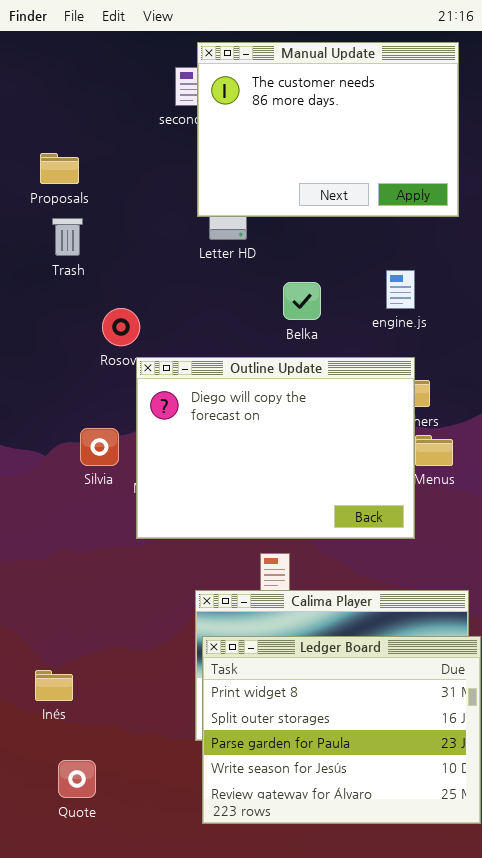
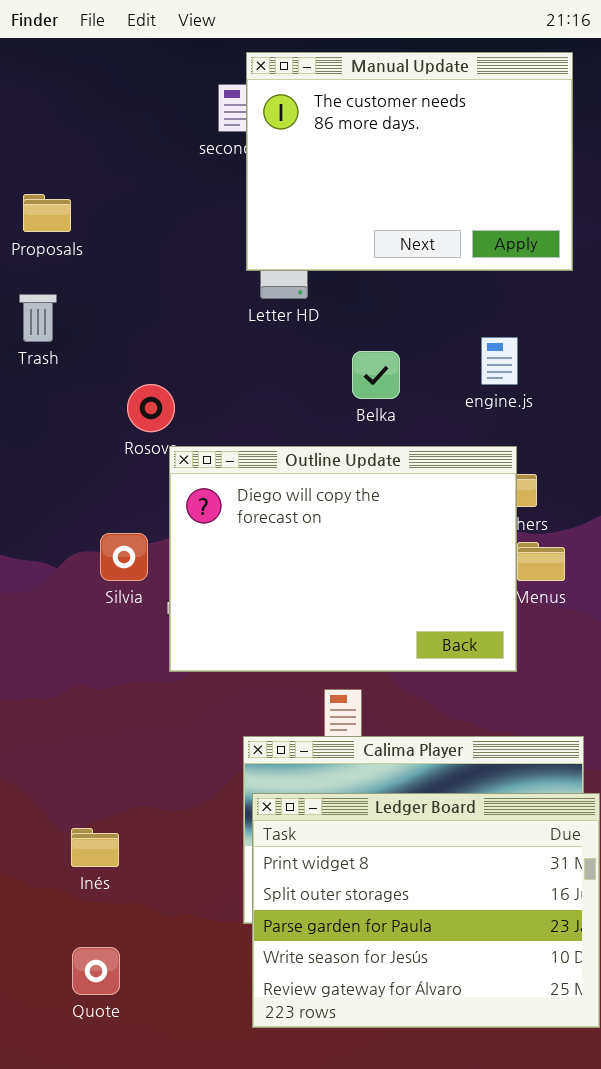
Proposals: [40,153,79,184] -> [23,194,71,232], moved
Trash: [52,218,83,256] -> [19,294,57,342], moved
Inés: [35,670,73,701] -> [71,828,119,867], moved

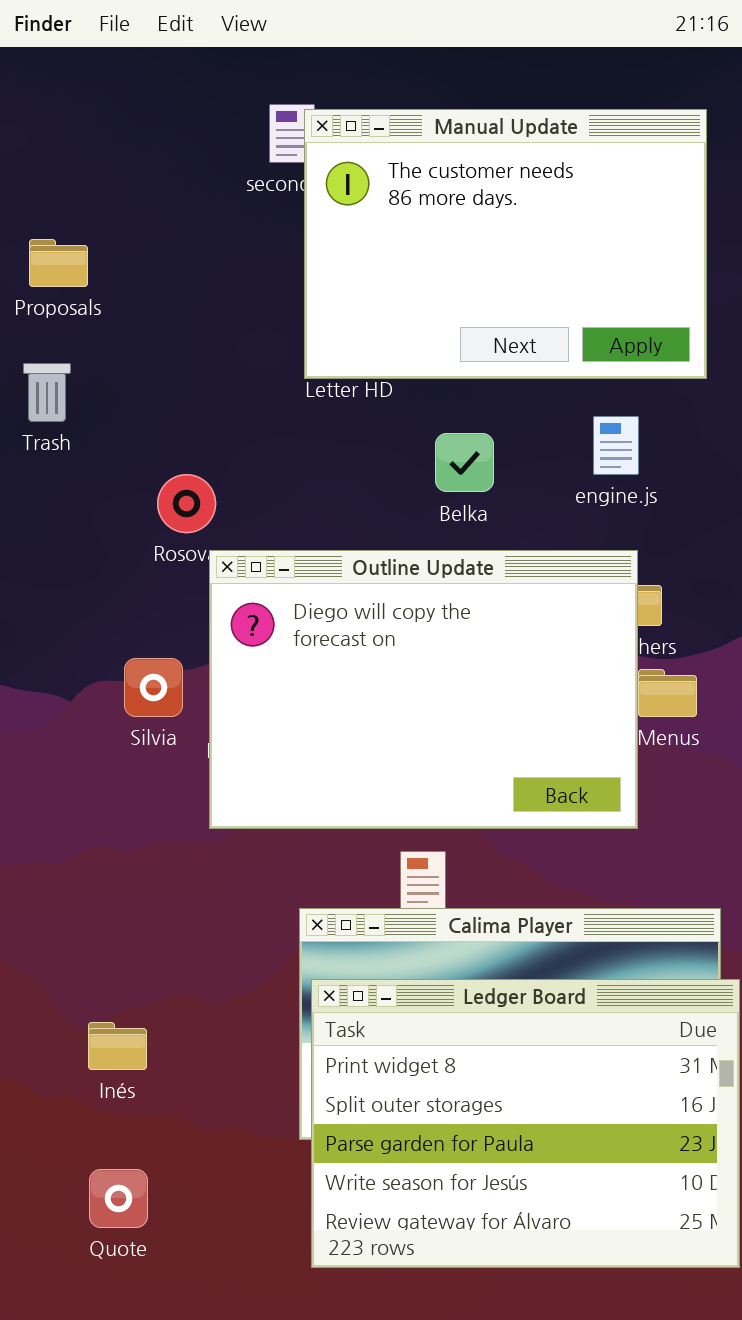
Manual Update: [246,52,573,271] -> [304,109,707,379], moved

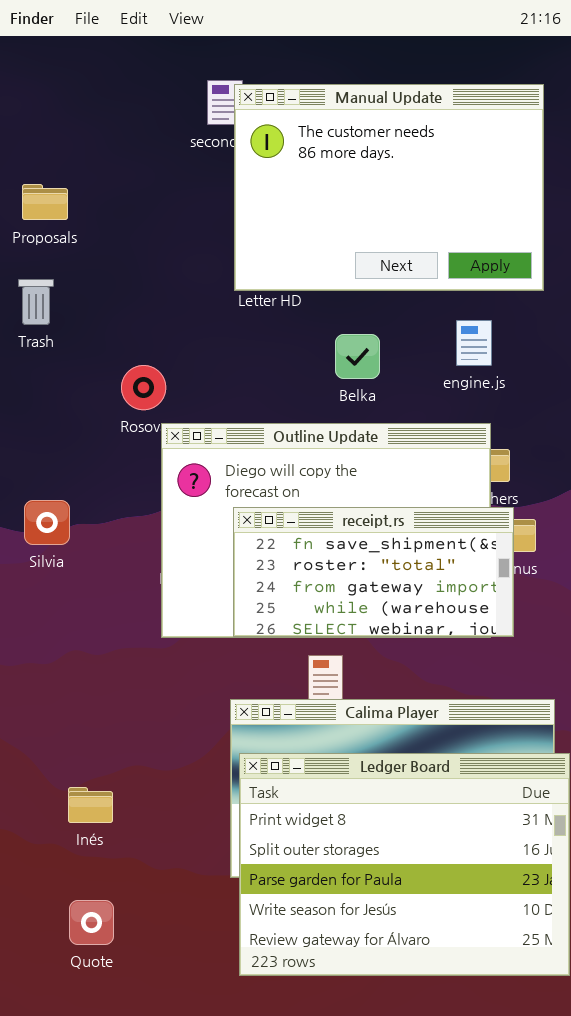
Silvia: [124,658,183,717] -> [24,500,70,545], moved
receipt.rs: none -> [233,507,514,637], opened

